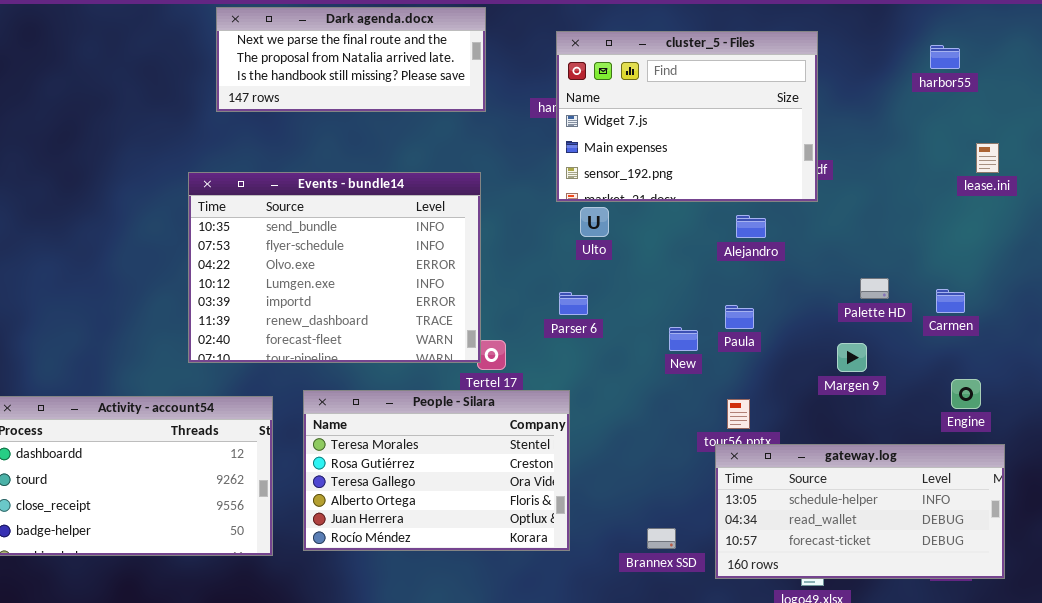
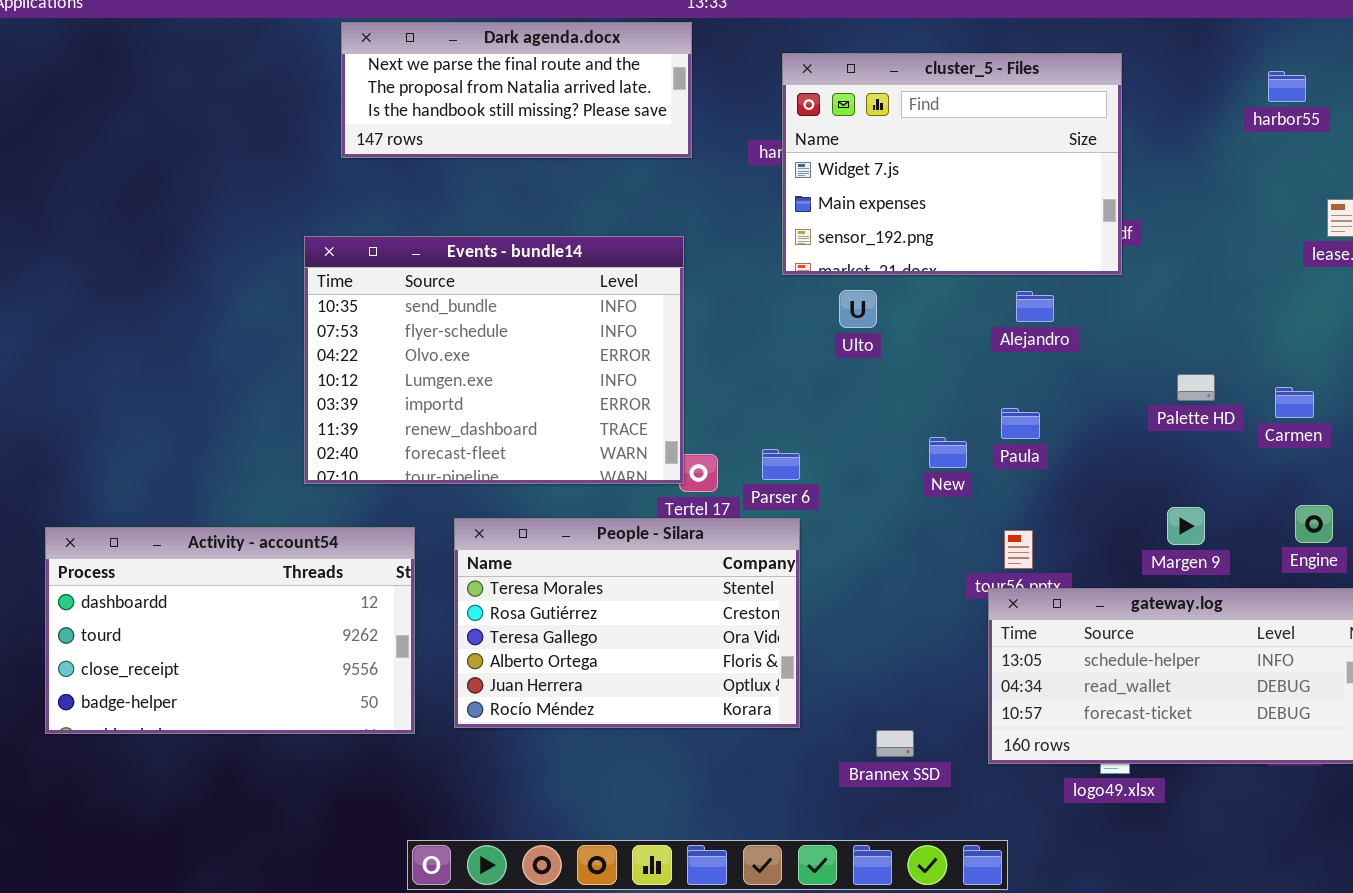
Ulto: [580,207,609,237] -> [839,290,877,328], moved
Parser 6: [559,292,588,315] -> [762,449,800,480], moved
Margen 9: [837,343,867,372] -> [1167,507,1205,545], moved
Brannex SSD: [647,528,676,549] -> [876,730,914,757], moved

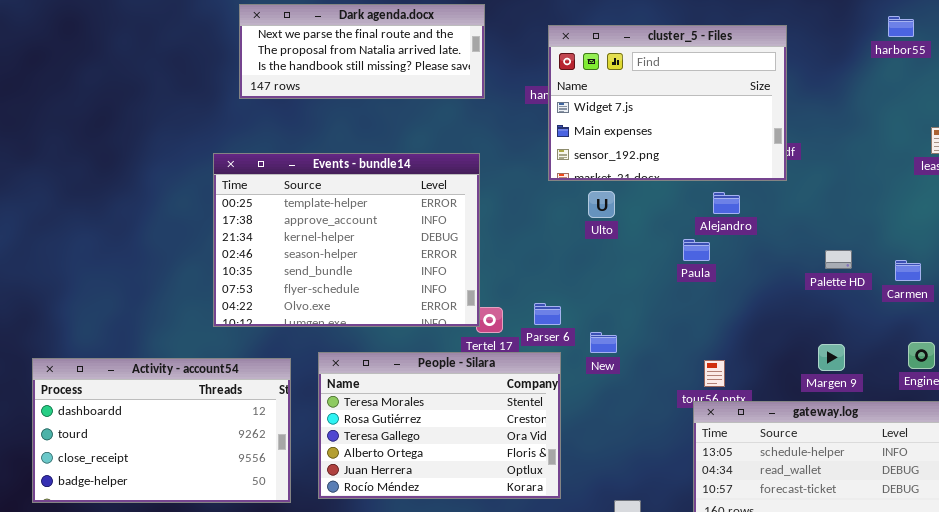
harbor55: [1268,71,1306,102] -> [888,16,914,37], moved
Events - bundle14: [304,236,684,484] -> [213,153,480,327], scrolled up 4 rows
Paula: [1001,408,1040,439] -> [683,239,710,261], moved
New: [929,437,967,468] -> [590,332,617,353], moved

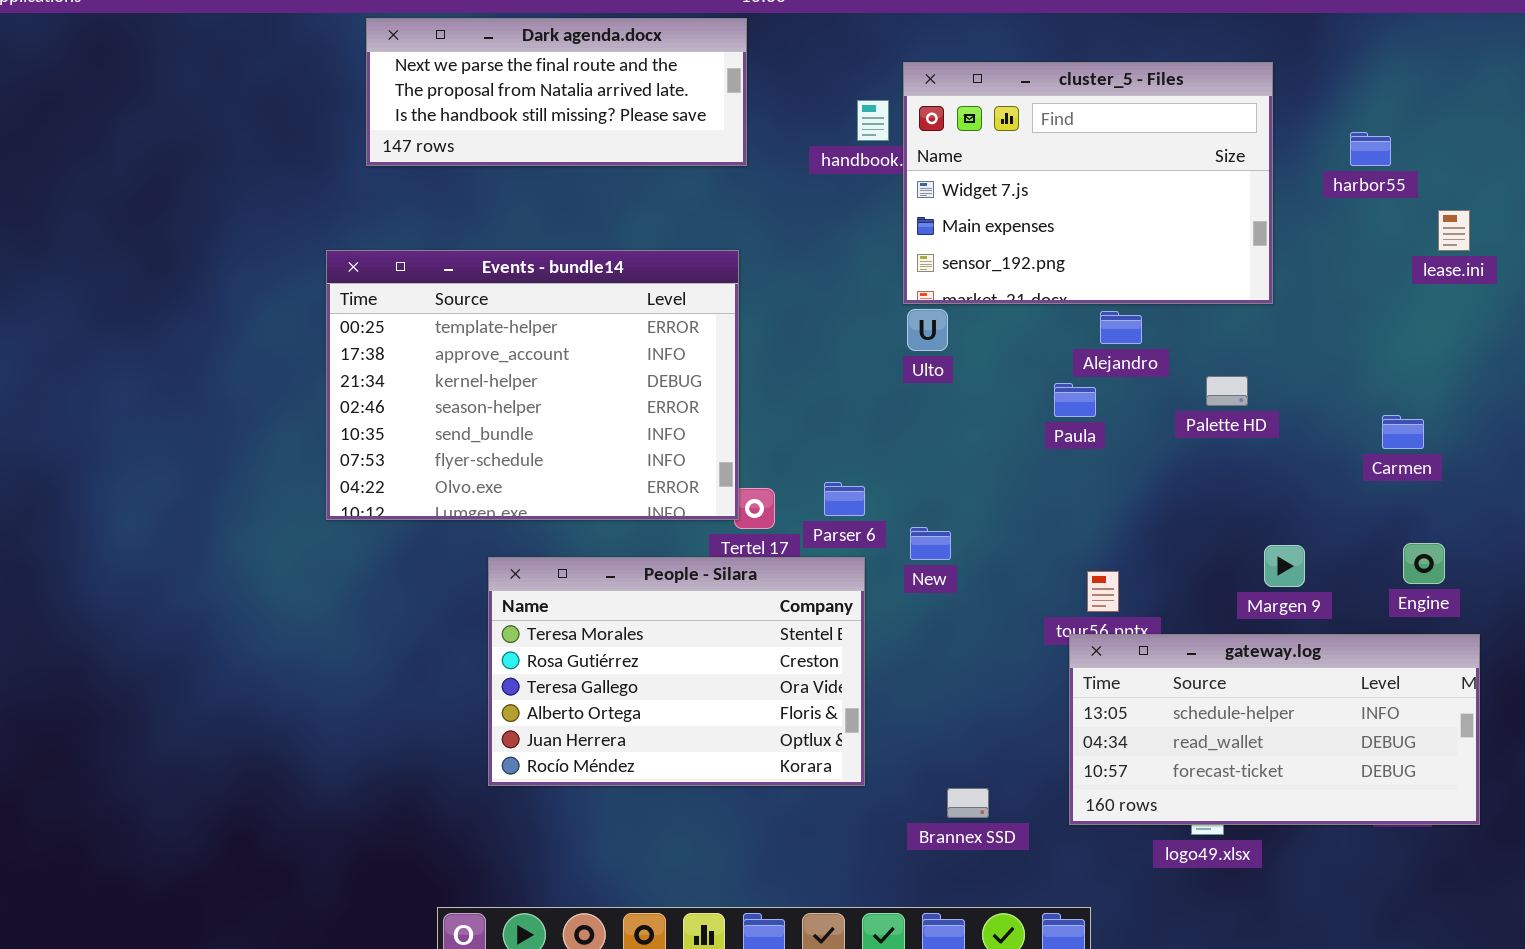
harbor55: [888,16,914,37] -> [1350,132,1391,166], moved
cluster_5 - Files: [548,25,787,181] -> [903,62,1273,304], moved
Palette HD: [825,250,852,269] -> [1206,376,1248,406], moved
Activity - account54: [32,358,291,503] -> none, closed

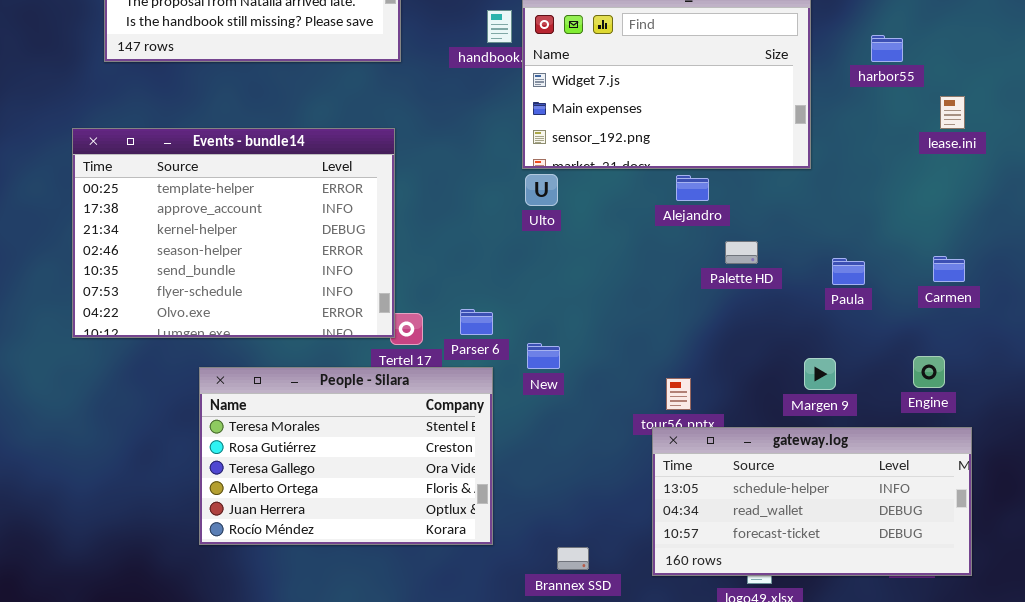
Palette HD: [1206,376,1248,406] -> [725,241,758,264], moved
Paula: [1054,383,1096,417] -> [832,258,865,285], moved
Carmen: [1382,415,1424,449] -> [933,256,965,282], moved

